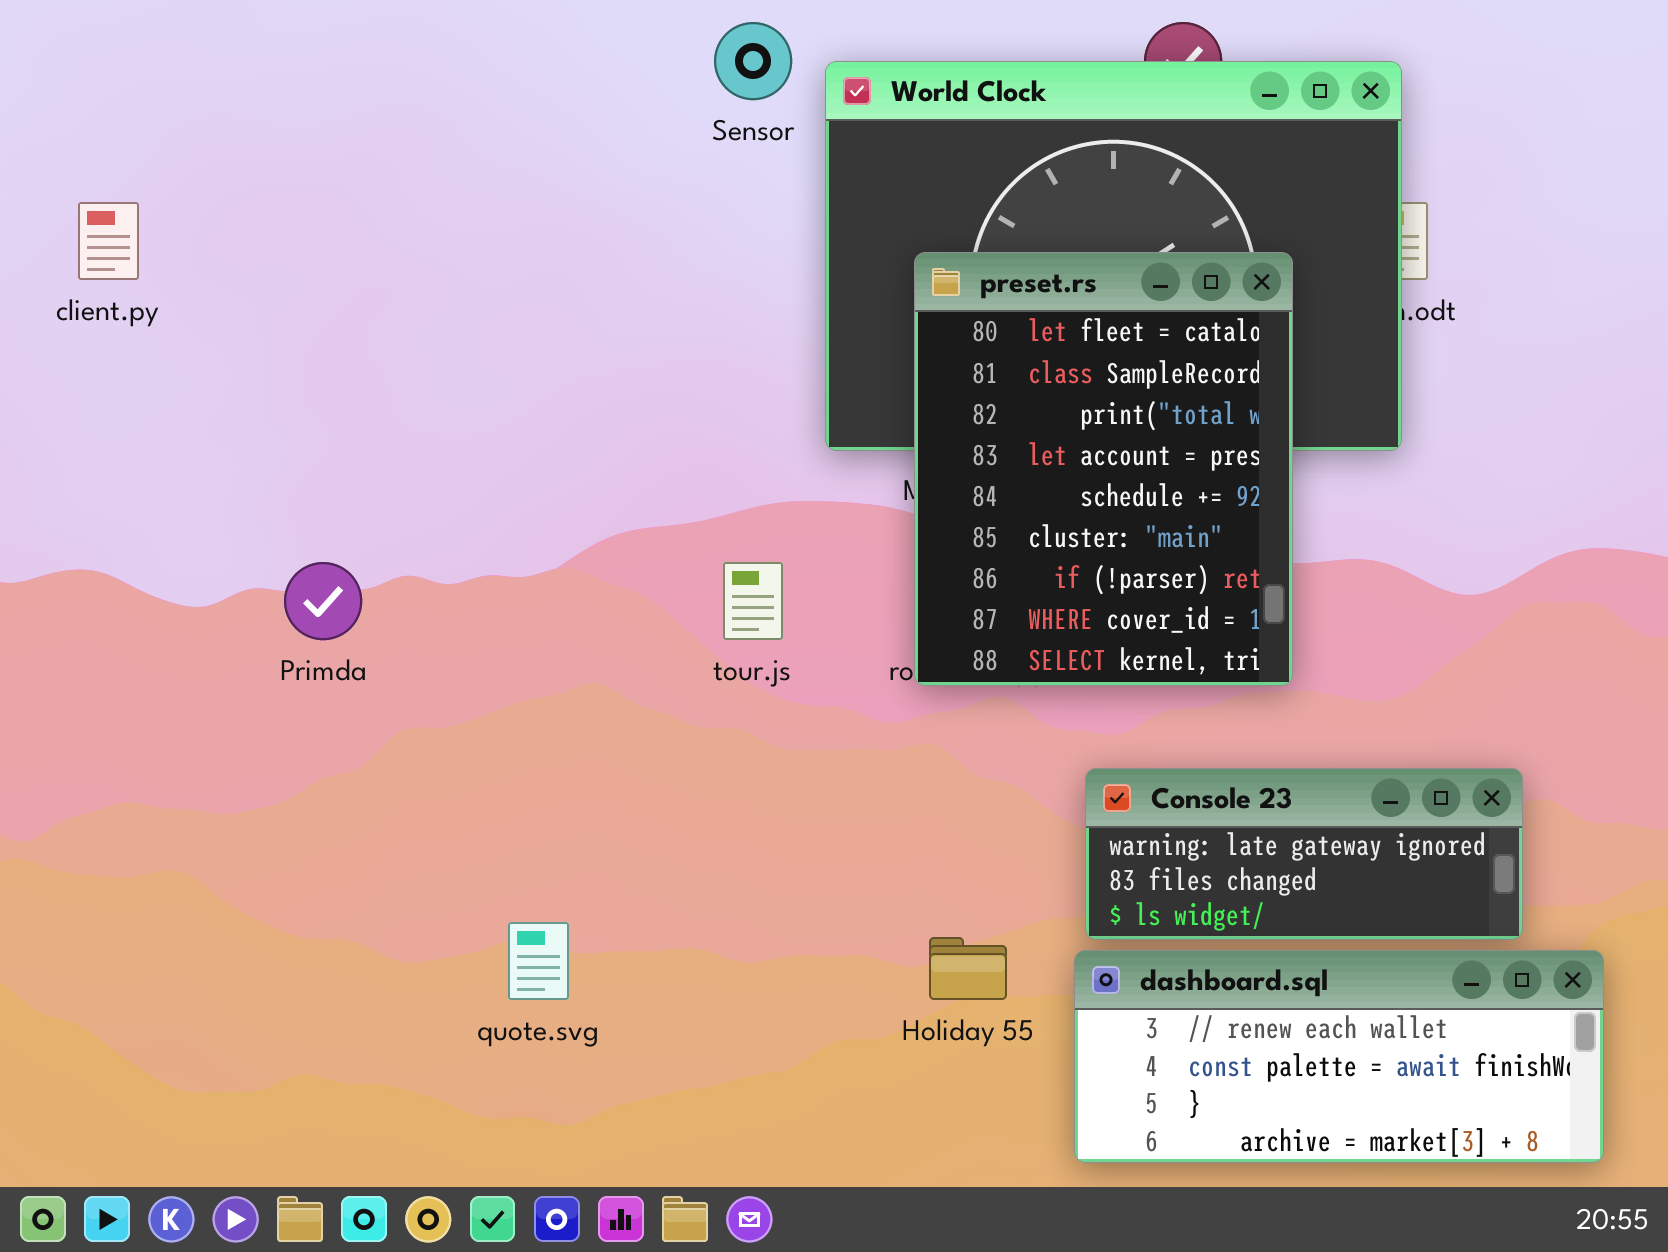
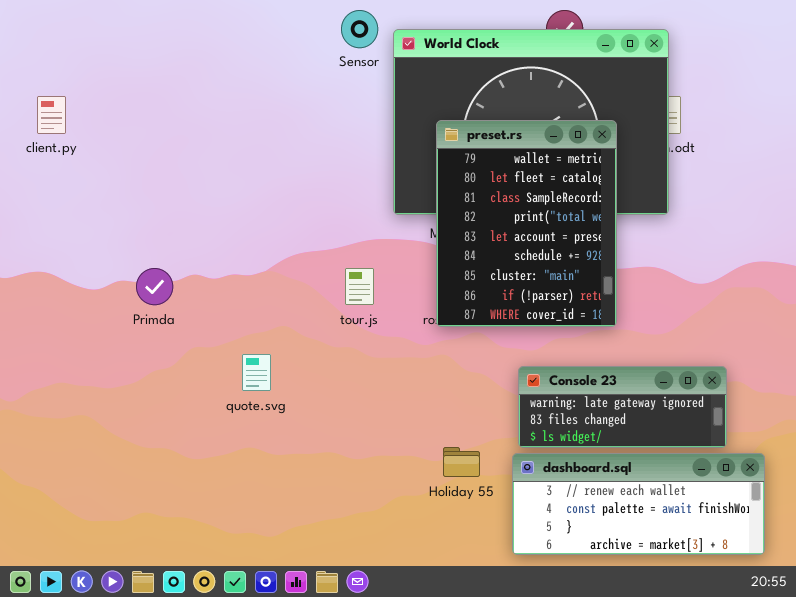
preset.rs: [914,252,1293,686] -> [436,120,617,327], scrolled up 1 row
quote.svg: [508,922,569,1000] -> [242,354,271,391], moved

